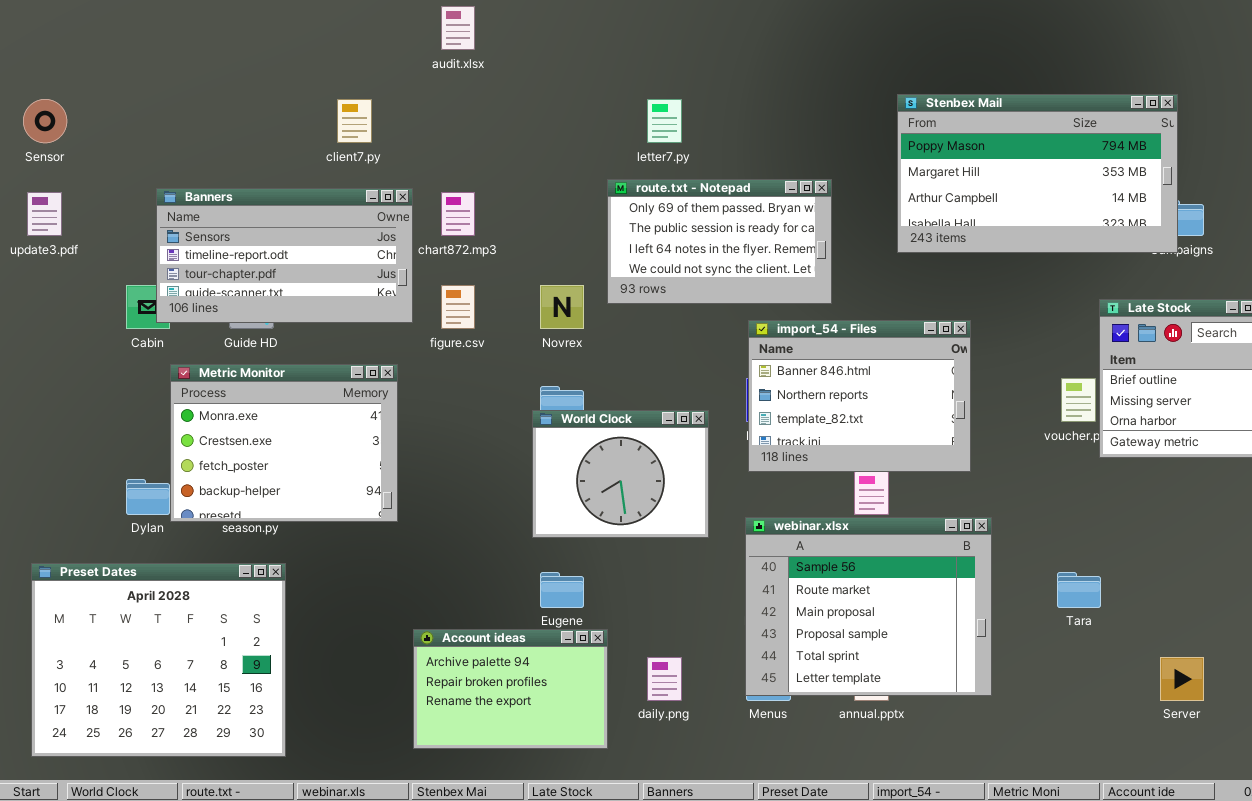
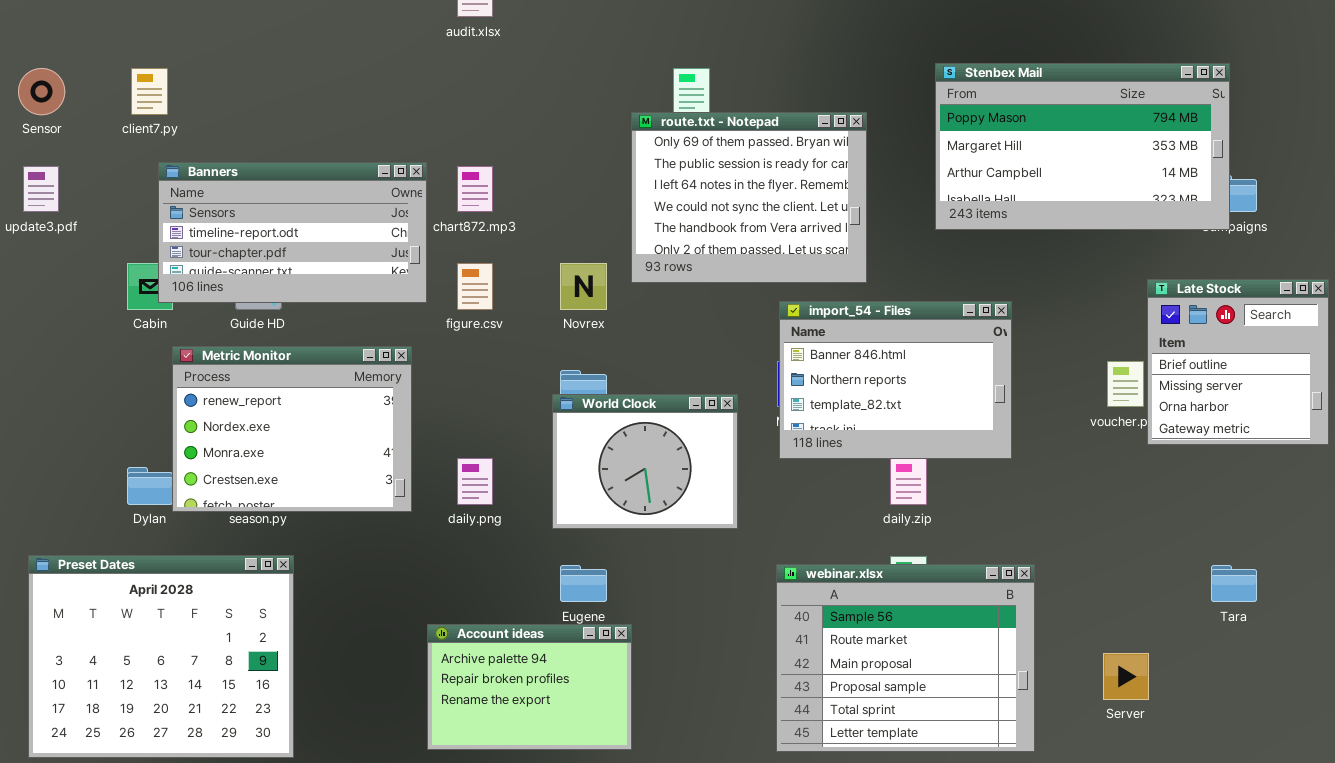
client7.py: [337,99,372,143] -> [131,68,168,115], moved
route.txt - Notepad: [607,179,832,304] -> [631,112,867,283], resized
Metric Monitor: [170,364,398,522] -> [172,346,412,512], scrolled up 2 rows
webinar.xlsx: [745,517,992,696] -> [776,564,1035,752], moved
Tara: [1057,572,1101,608] -> [1211,565,1257,602], moved
daily.png: [647,657,682,701] -> [457,458,493,505], moved
Server: [1160,657,1204,701] -> [1103,653,1149,700], moved

